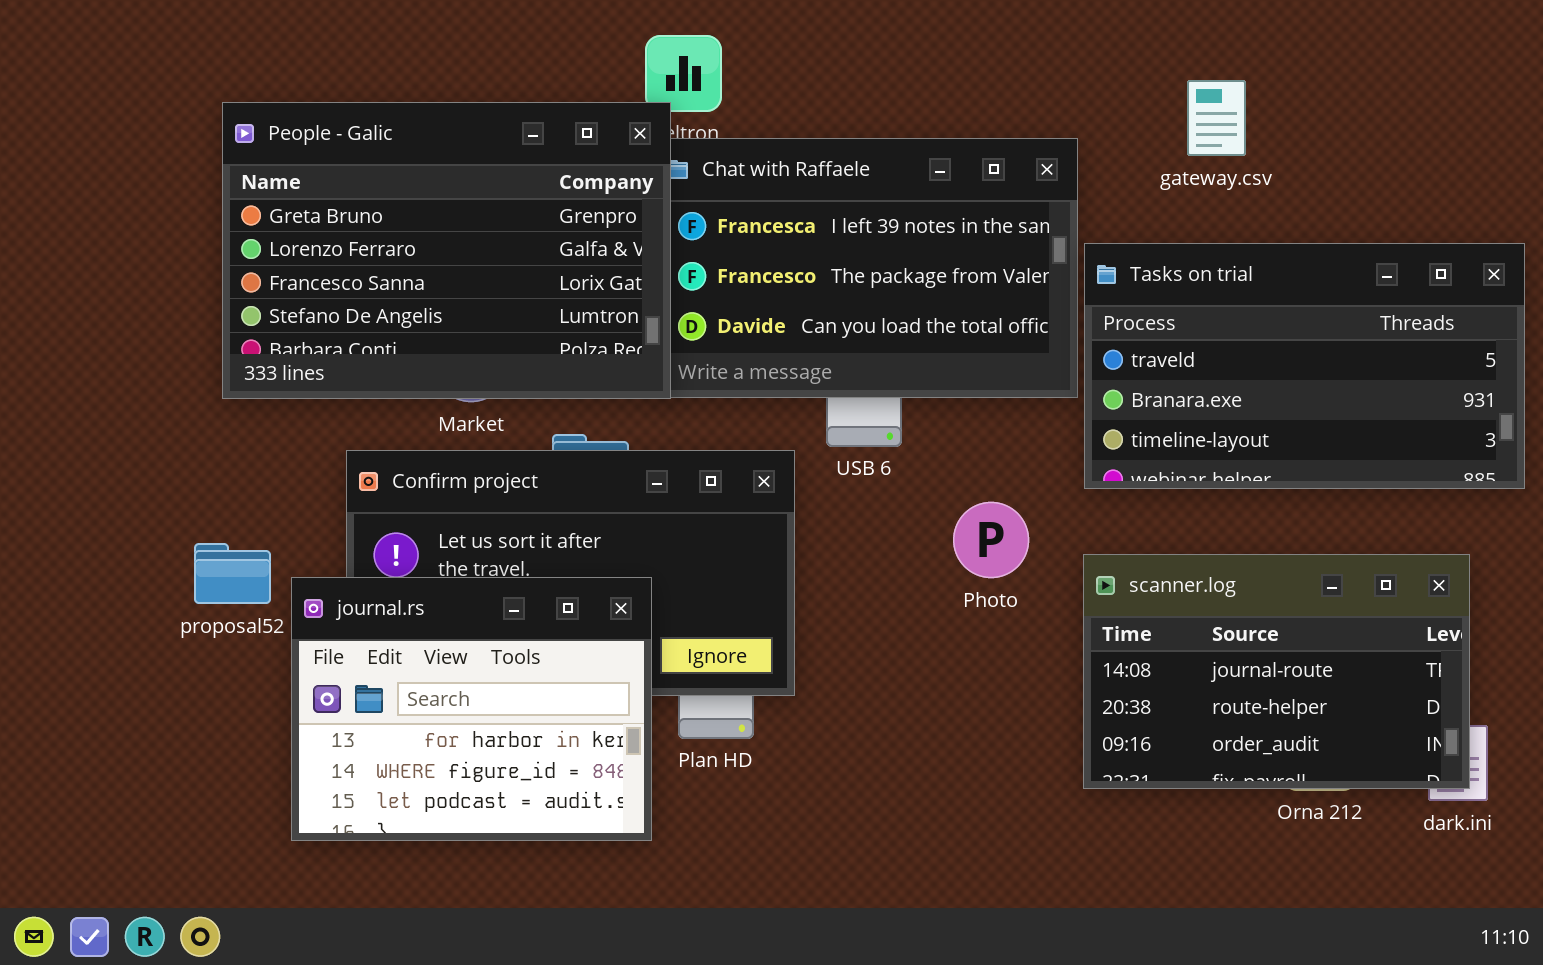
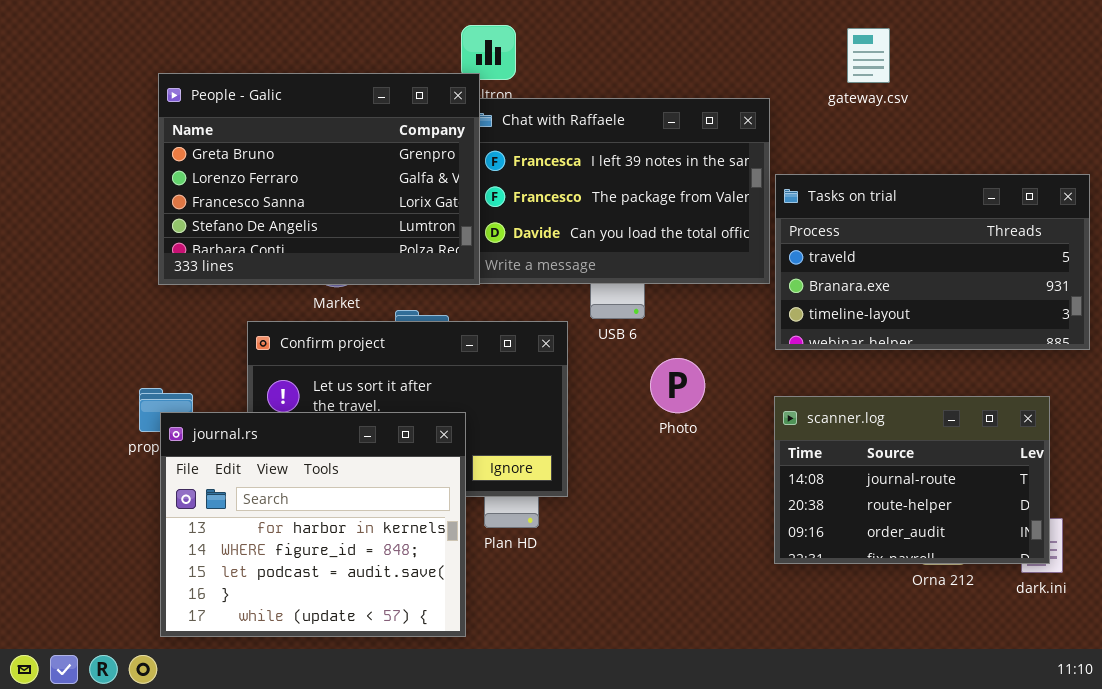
gateway.csv: [1187,80,1246,156] -> [847,28,890,83], moved
Photo: [953,502,1029,578] -> [650,358,705,413], moved
journal.rs: [291,577,652,841] -> [160,412,466,637], resized

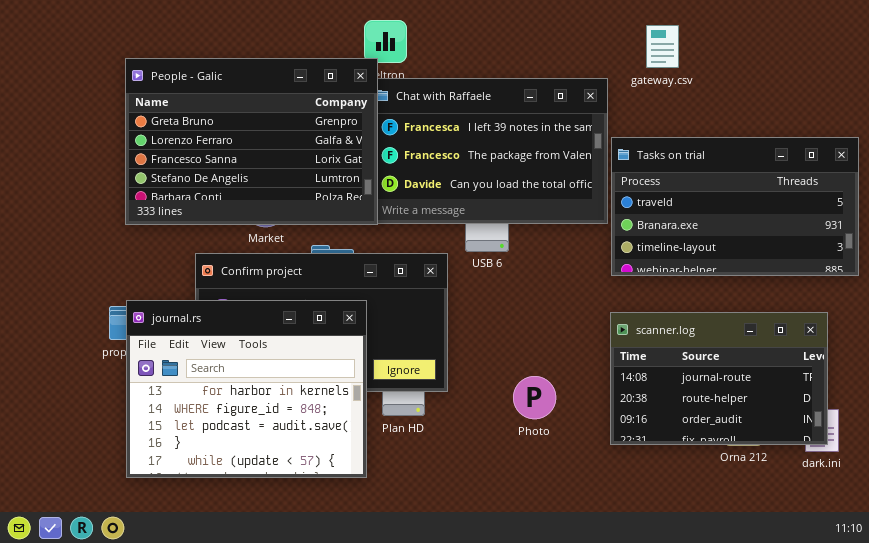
gateway.csv: [847,28,890,83] -> [646,25,679,68], moved
Photo: [650,358,705,413] -> [513,376,556,419], moved
journal.rs: [160,412,466,637] -> [126,300,367,478], moved

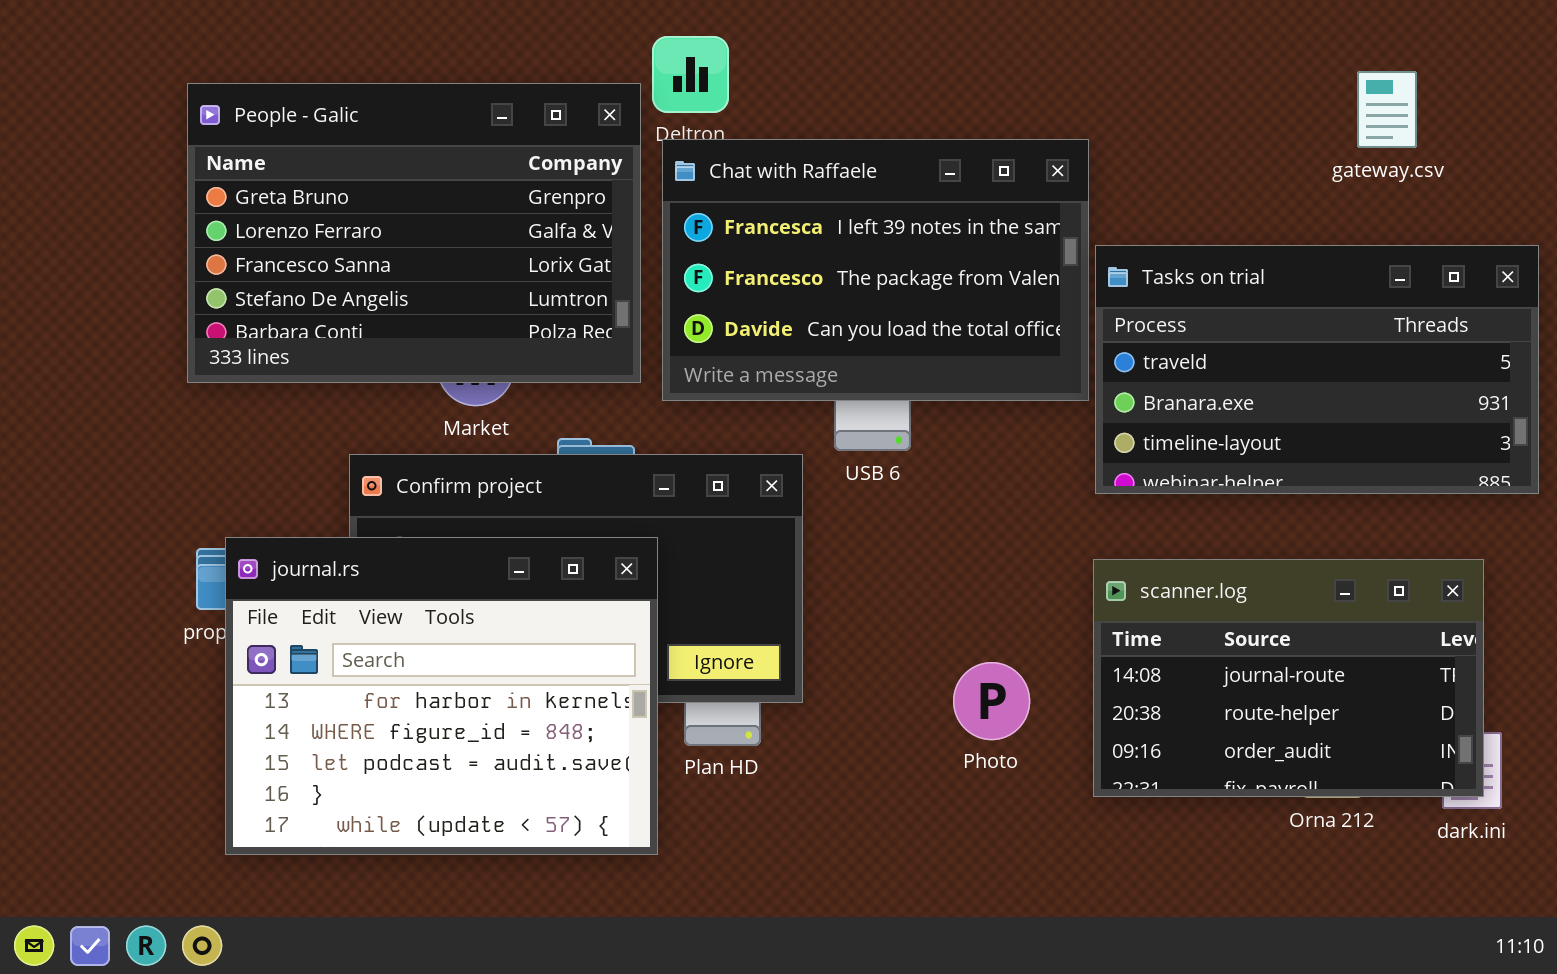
gateway.csv: [646,25,679,68] -> [1357,71,1417,148], moved
People - Galic: [125,58,378,225] -> [187,83,641,383], moved
Photo: [513,376,556,419] -> [953,662,1030,740], moved

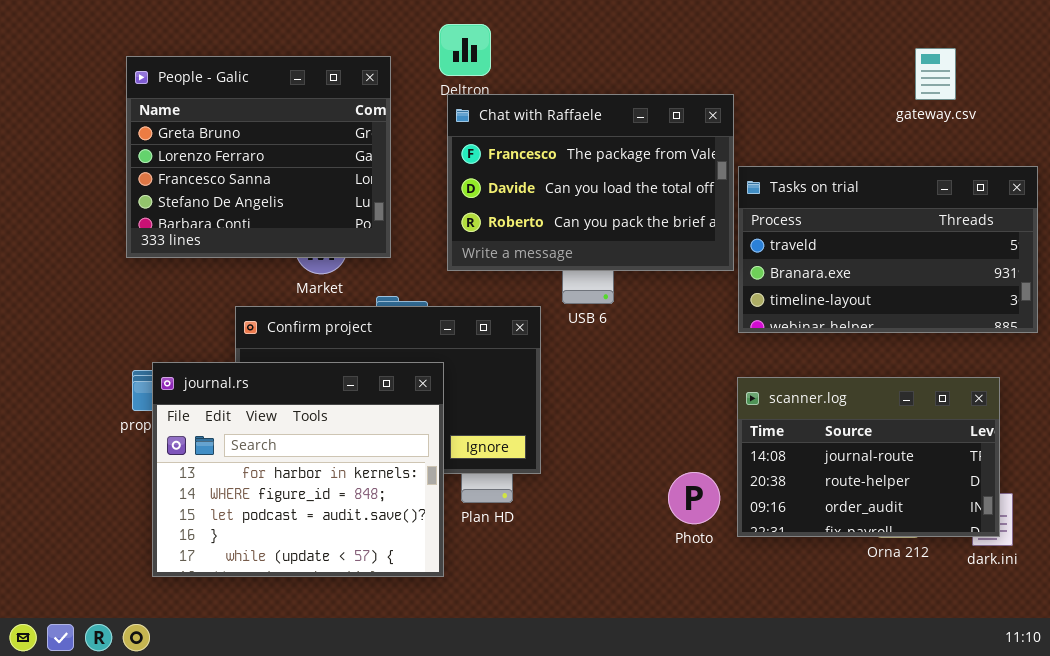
People - Galic: [187,83,641,383] -> [126,56,391,258], resized
Chat with Raffaele: [662,139,1089,401] -> [447,94,734,271], scrolled down 1 row
Photo: [953,662,1030,740] -> [668,472,720,524], moved

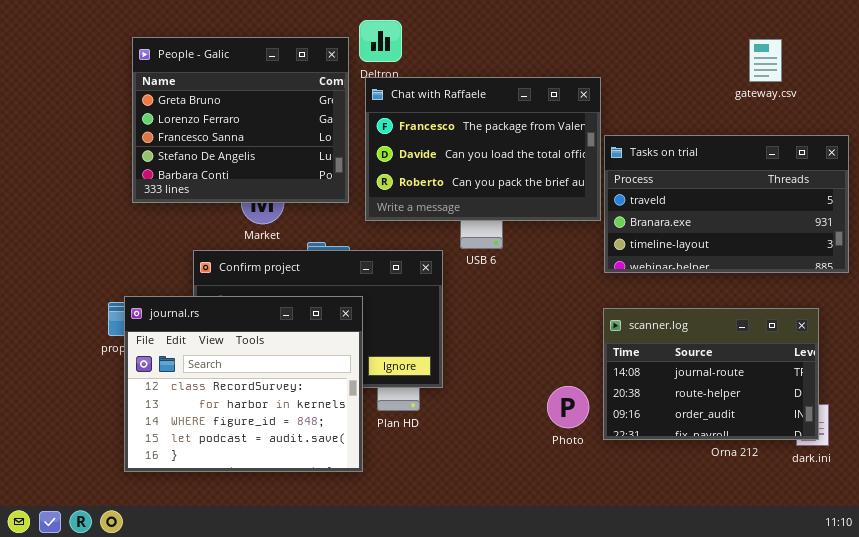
People - Galic: [126,56,391,258] -> [132,37,349,203], moved
journal.rs: [152,362,444,577] -> [124,296,363,472], scrolled up 1 row

